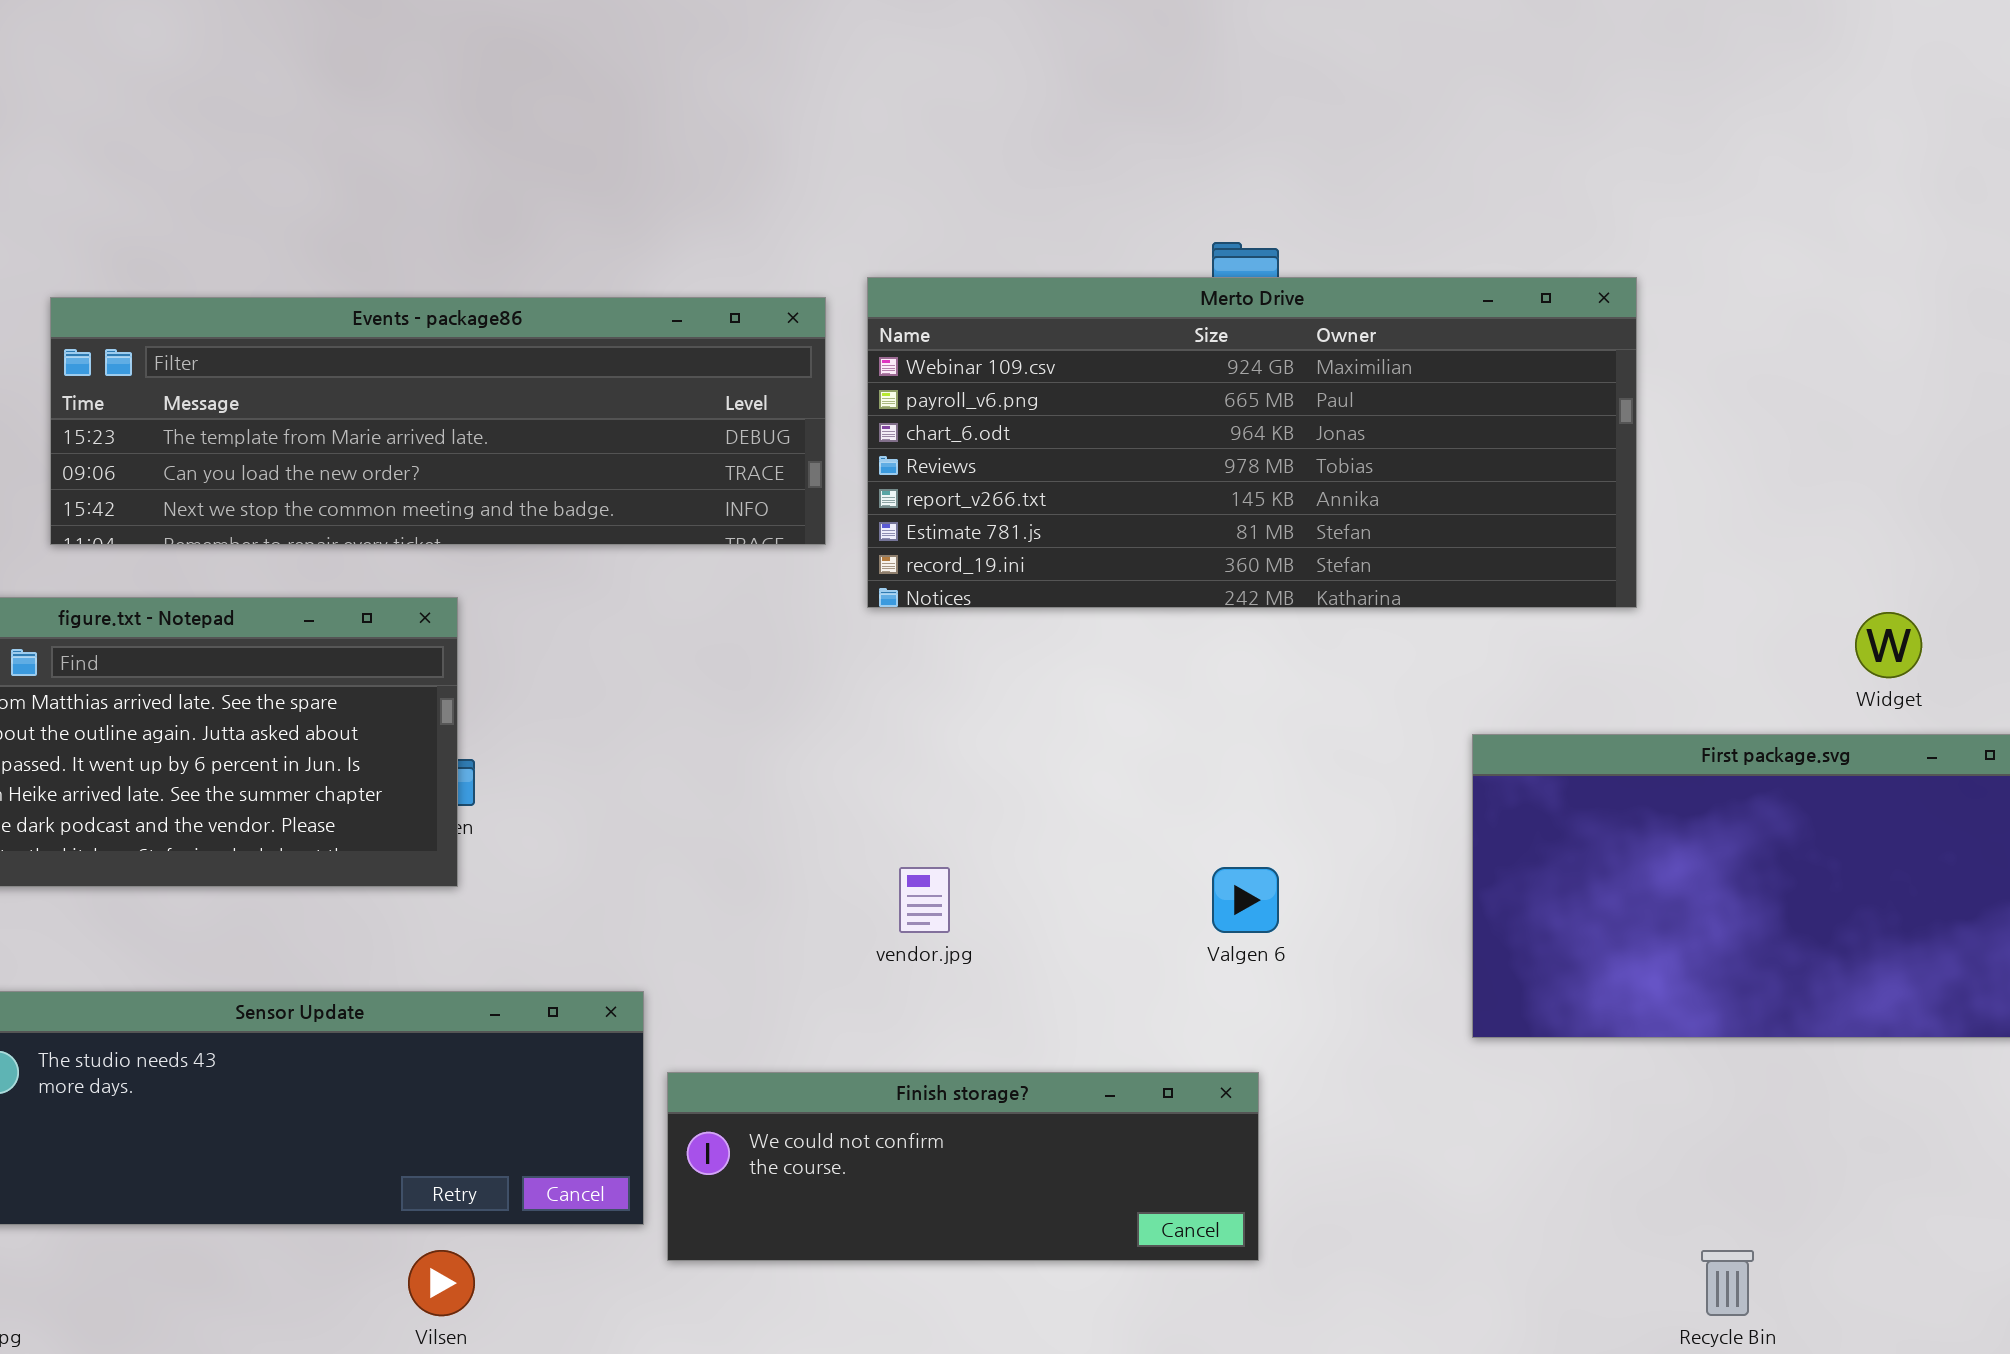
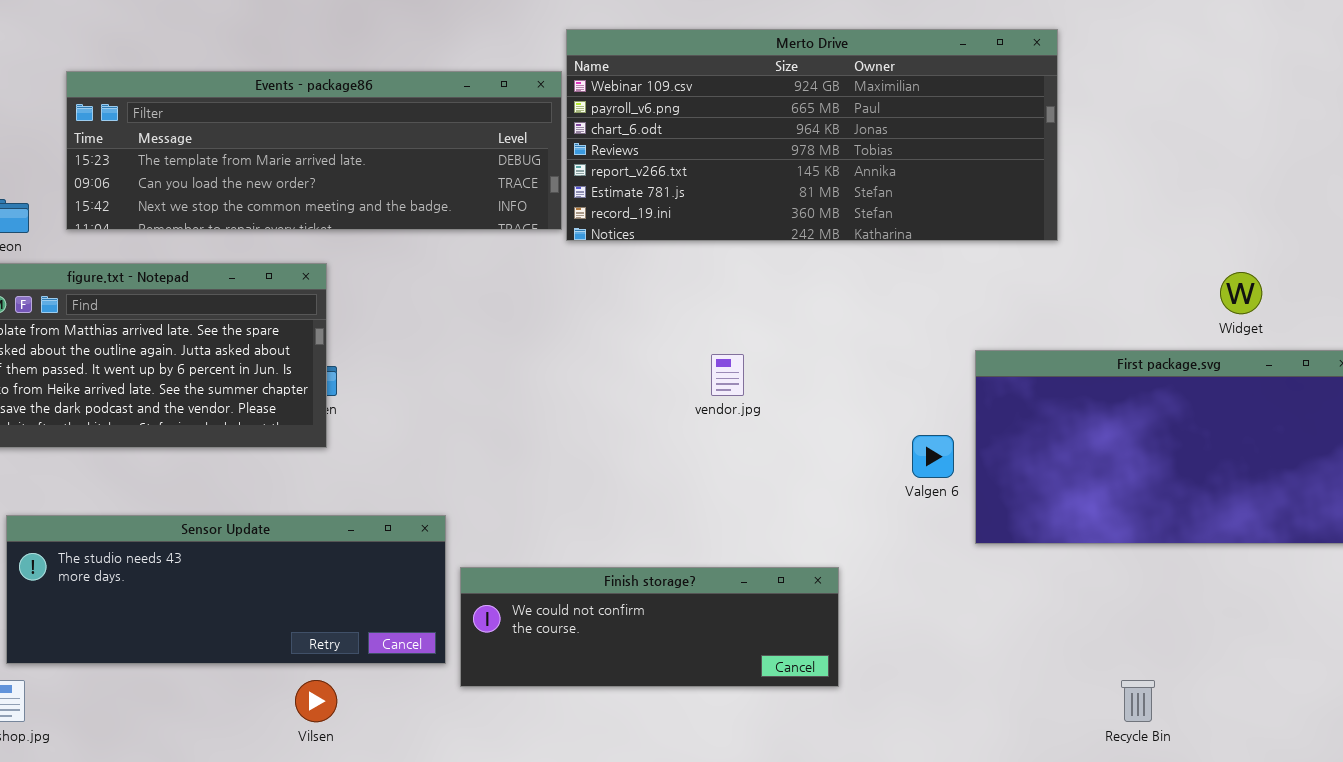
Merto Drive: [867,277,1637,608] -> [566,29,1058,241], moved
vendor.jpg: [899,867,950,933] -> [711,354,744,396], moved
Valgen 6: [1212,867,1279,933] -> [912,435,954,478], moved

